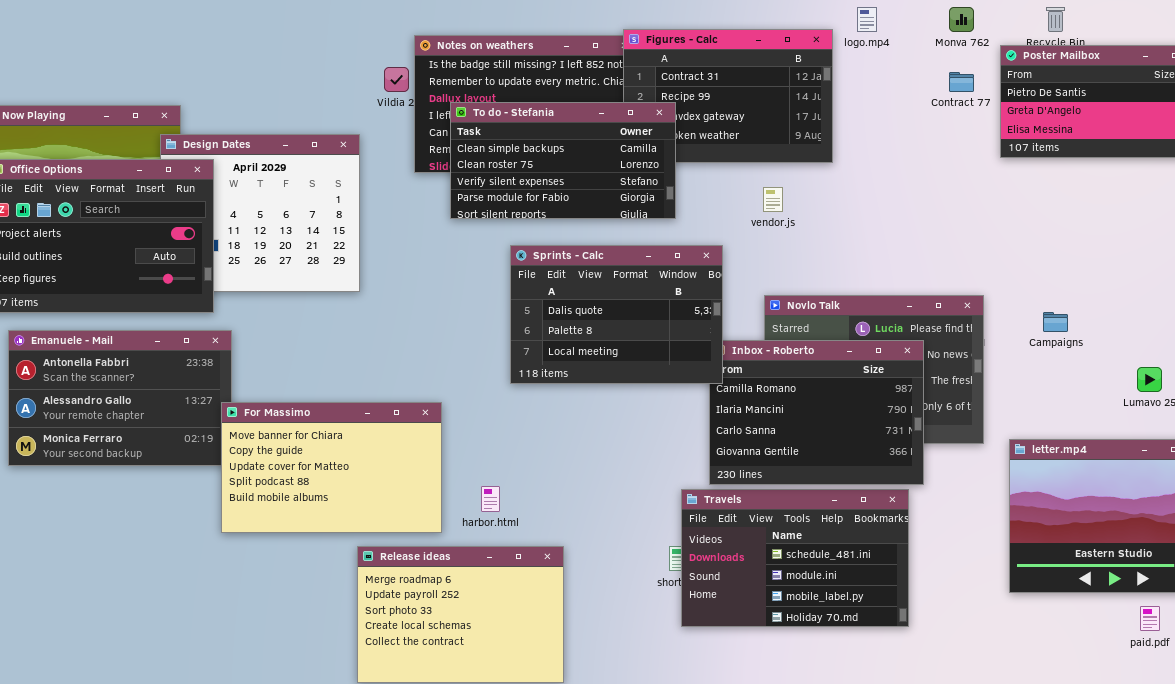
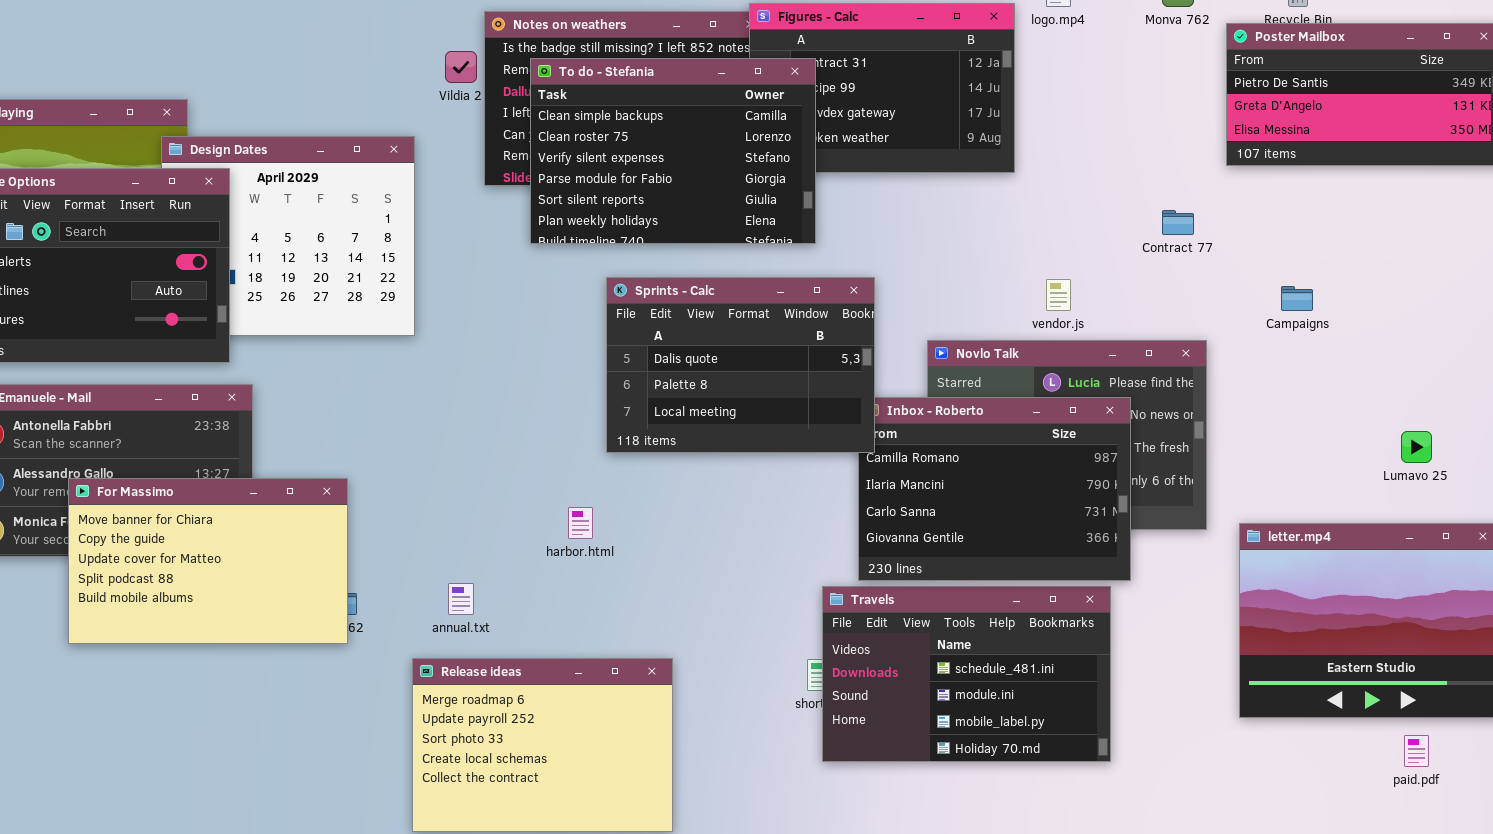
Contract 77: [949,72,974,92] -> [1162,210,1194,235], moved
To do - Stefania: [450,102,676,219] -> [530,58,816,244], resized
vendor.js: [763,187,783,212] -> [1046,279,1071,311], moved
Campaigns: [1043,312,1068,332] -> [1281,286,1313,311], moved
For Massimo: [221,402,442,533] -> [68,478,348,644], moved
harbor.html: [481,486,500,512] -> [568,507,593,539], moved

